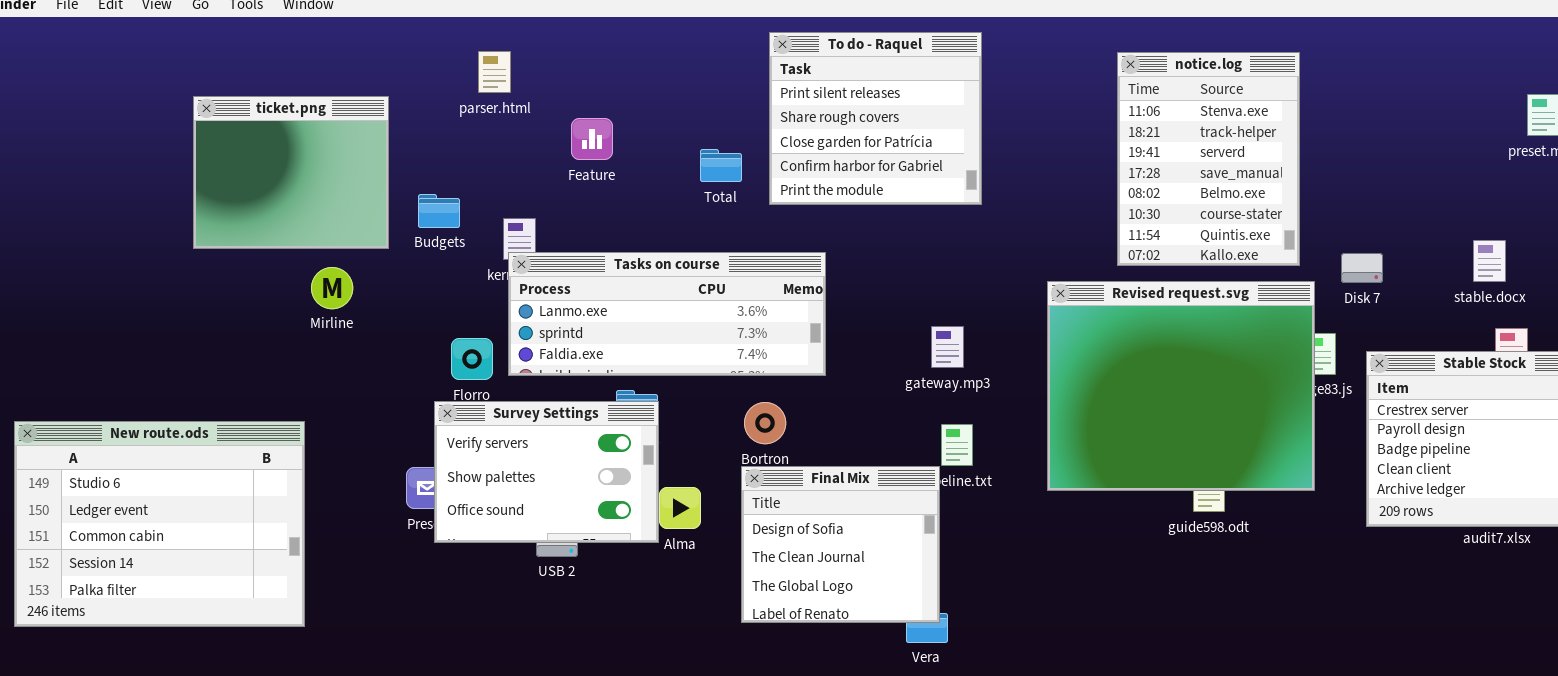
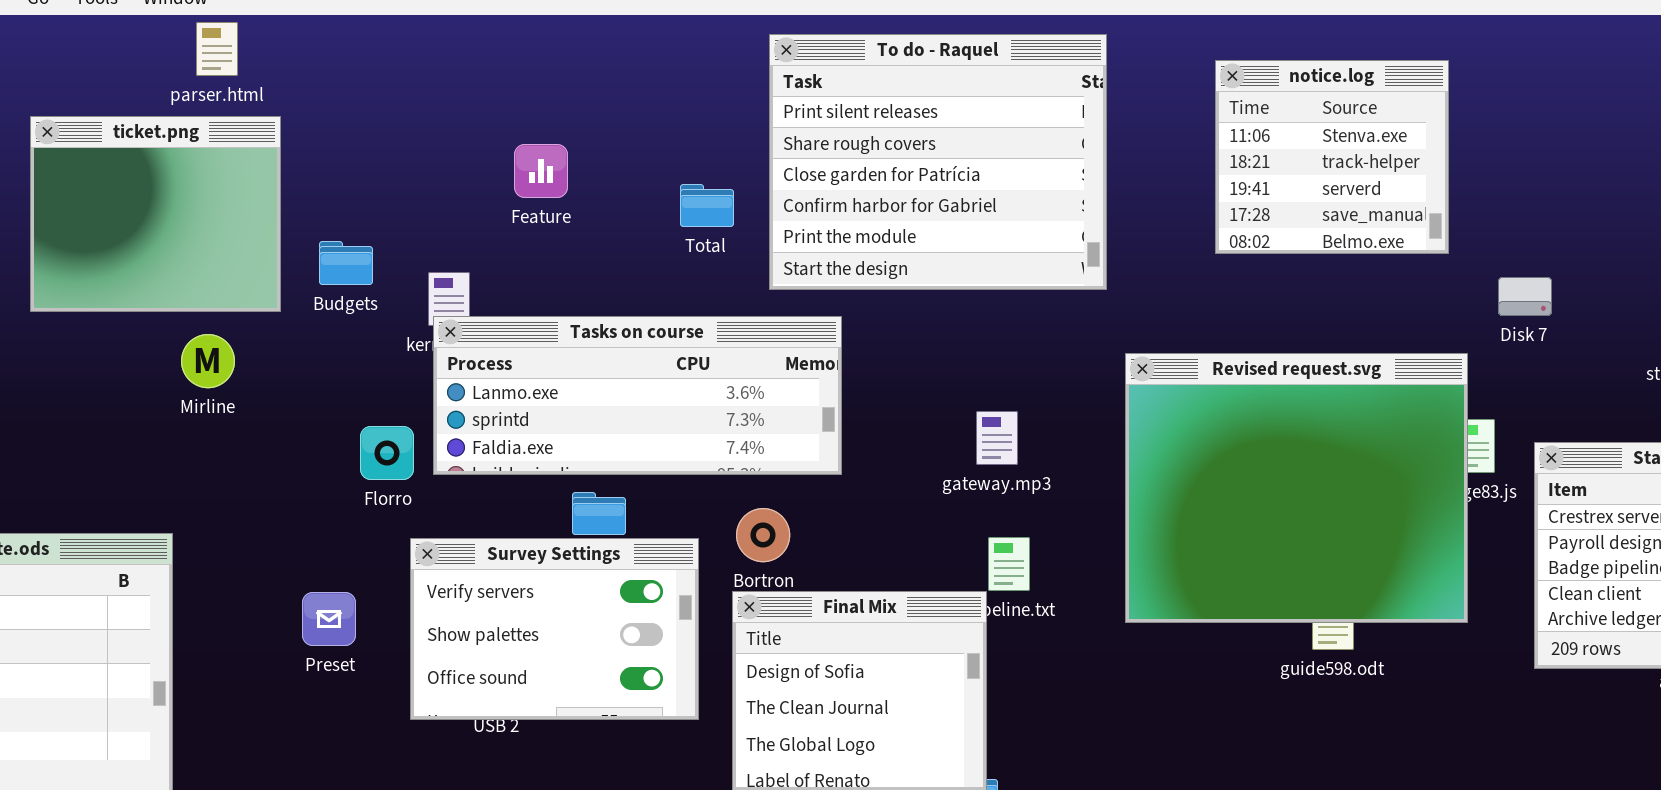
To do - Raquel: [769,32,982,205] -> [769,34,1107,290], resized
parser.html: [478,51,511,93] -> [196,22,238,76], moved
notice.log: [1117,52,1300,266] -> [1215,60,1449,254], resized
Disk 7: [1341,253,1383,283] -> [1498,277,1552,316], moved
Survey Settings: [434,401,659,543] -> [410,538,699,720], moved

